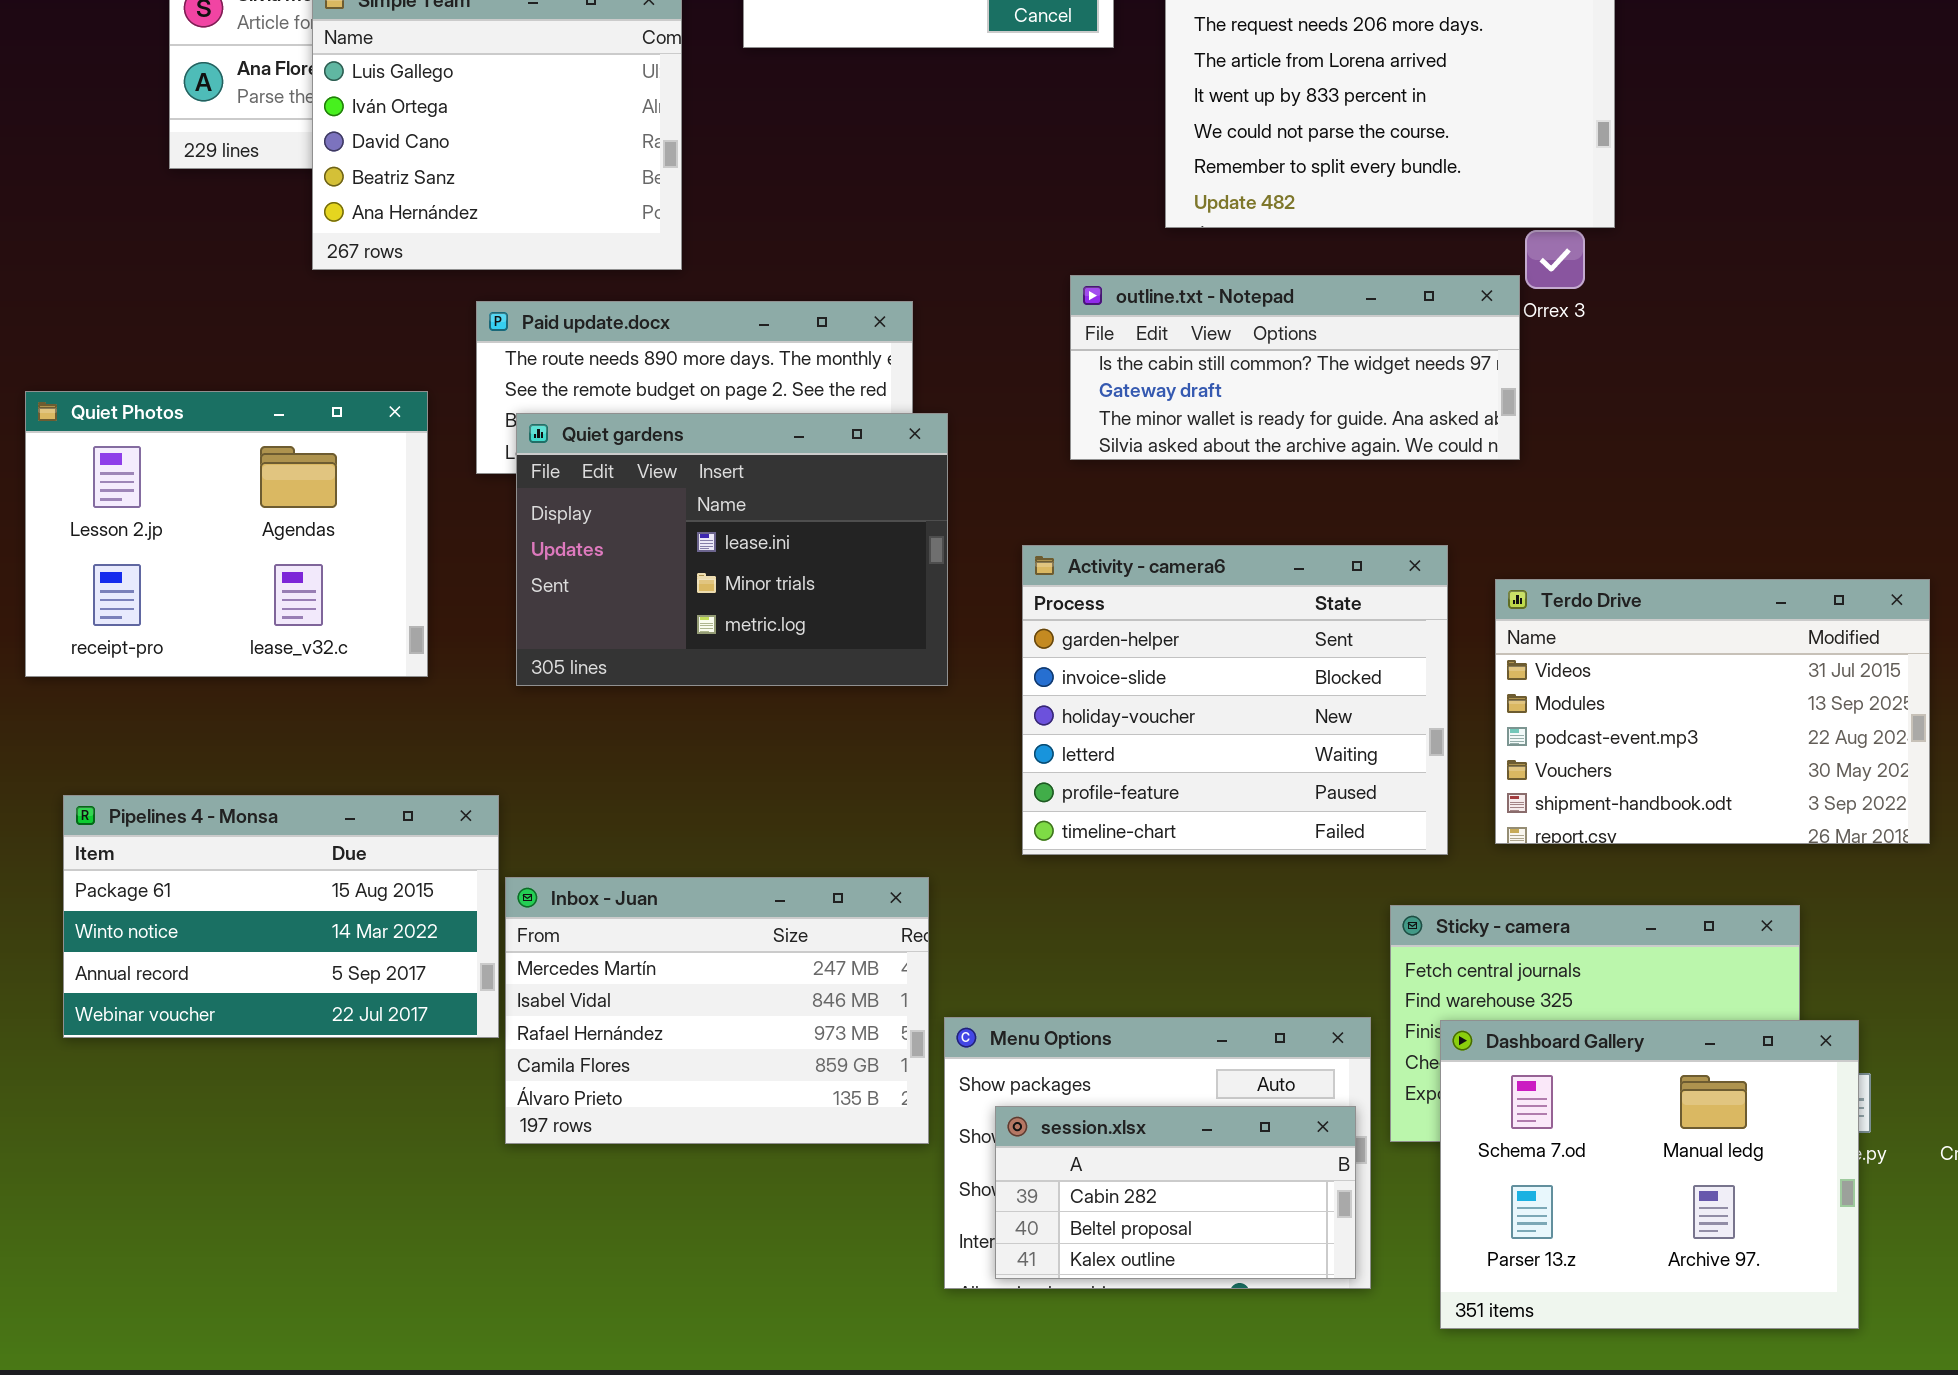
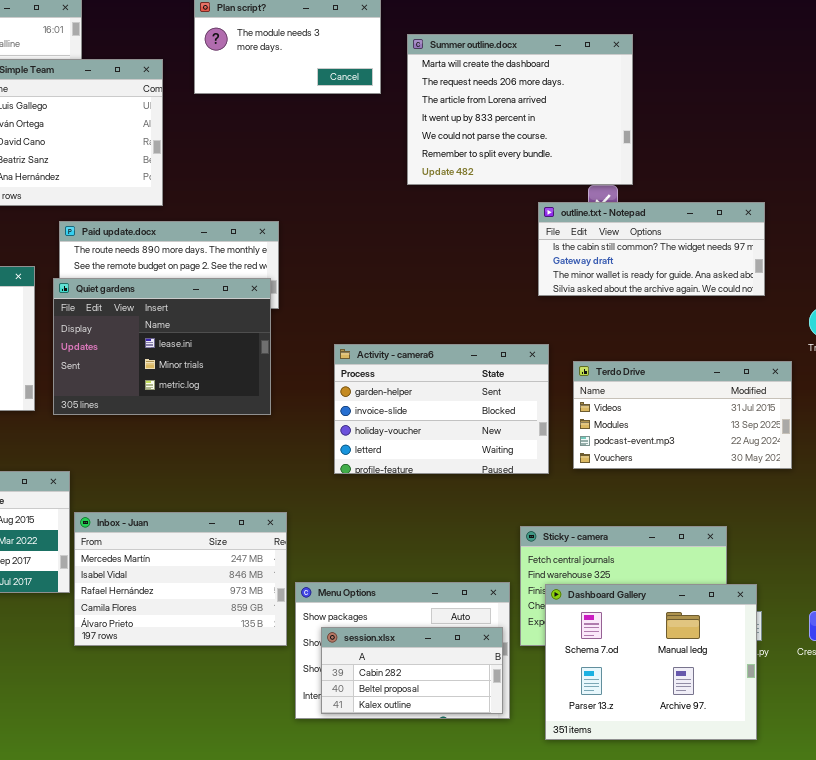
outline.txt - Notepad: [1070,275,1520,460] -> [538,202,765,296], moved
Quiet gardens: [516,413,948,686] -> [53,278,271,415], moved
Activity - camera6: [1022,545,1448,855] -> [334,344,549,474], resized
Terdo Drive: [1495,579,1930,844] -> [573,361,792,469], resized

